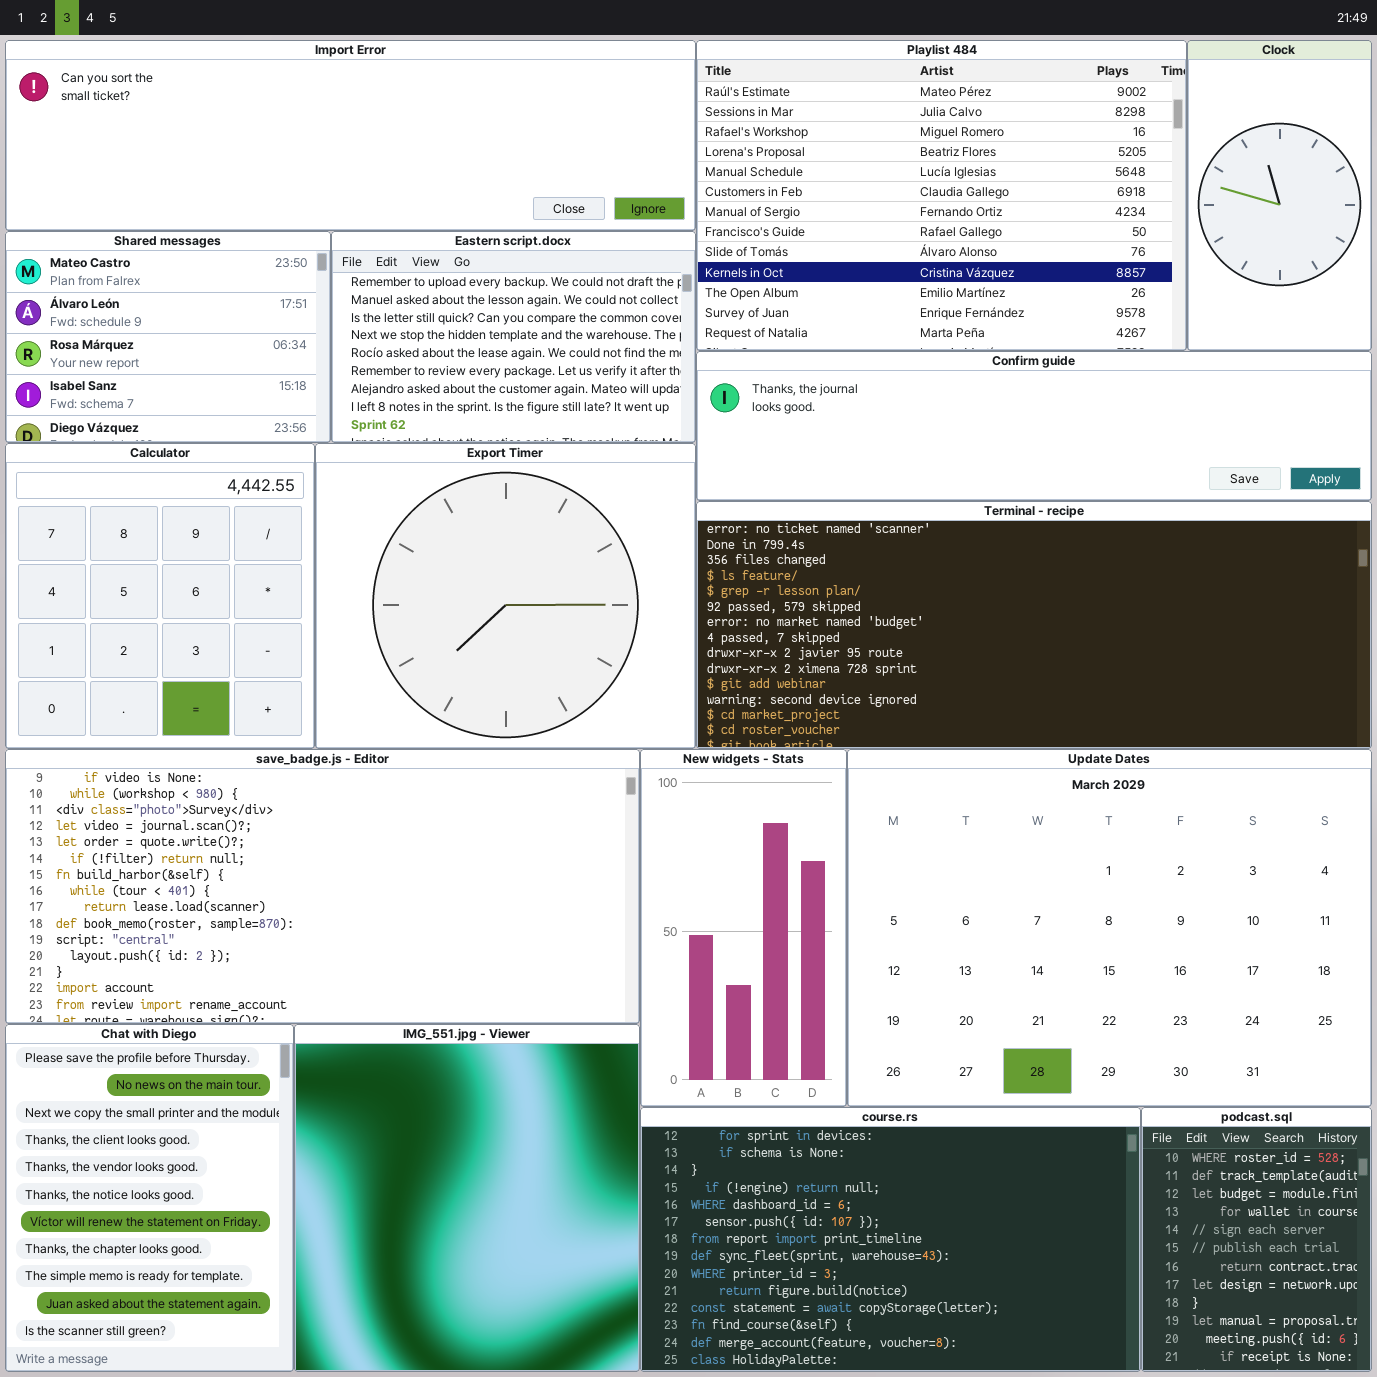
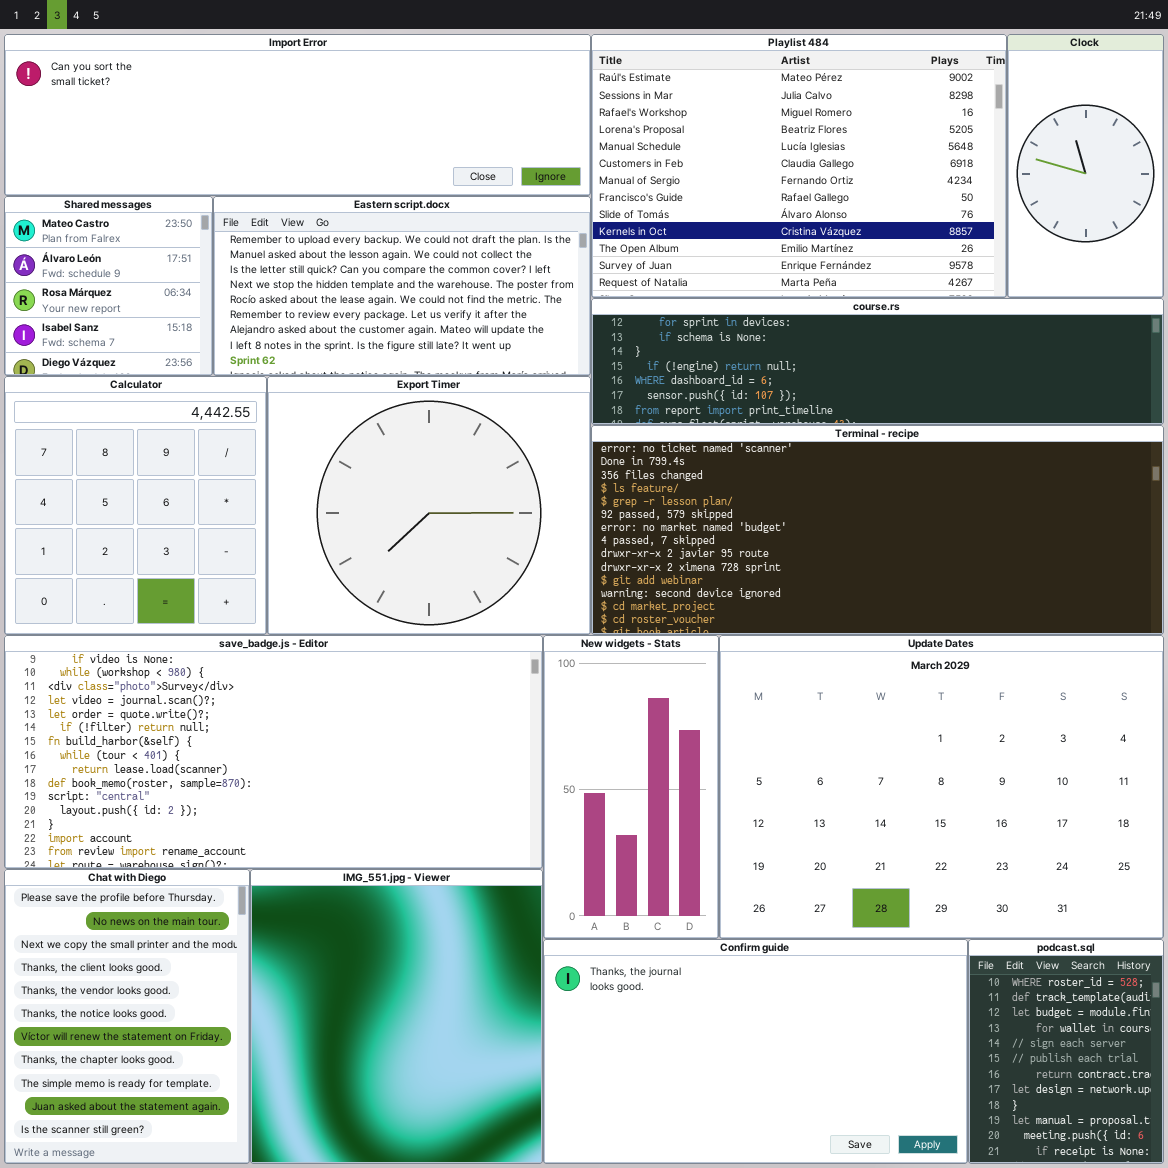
Shared messages: [5,231,331,443] -> [4,196,213,376], resized
Eastern script.docx: [331,231,696,443] -> [213,196,591,376], resized
Confirm guide: [696,351,1372,501] -> [543,939,968,1164], moved, resized
course.rs: [640,1107,1141,1372] -> [591,298,1164,425], moved, resized

